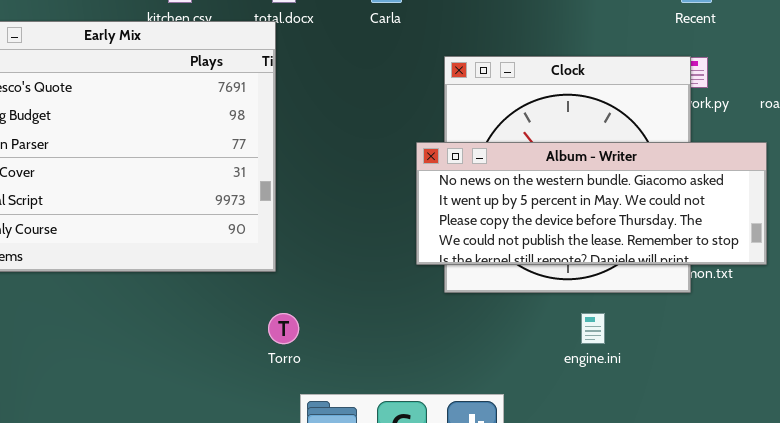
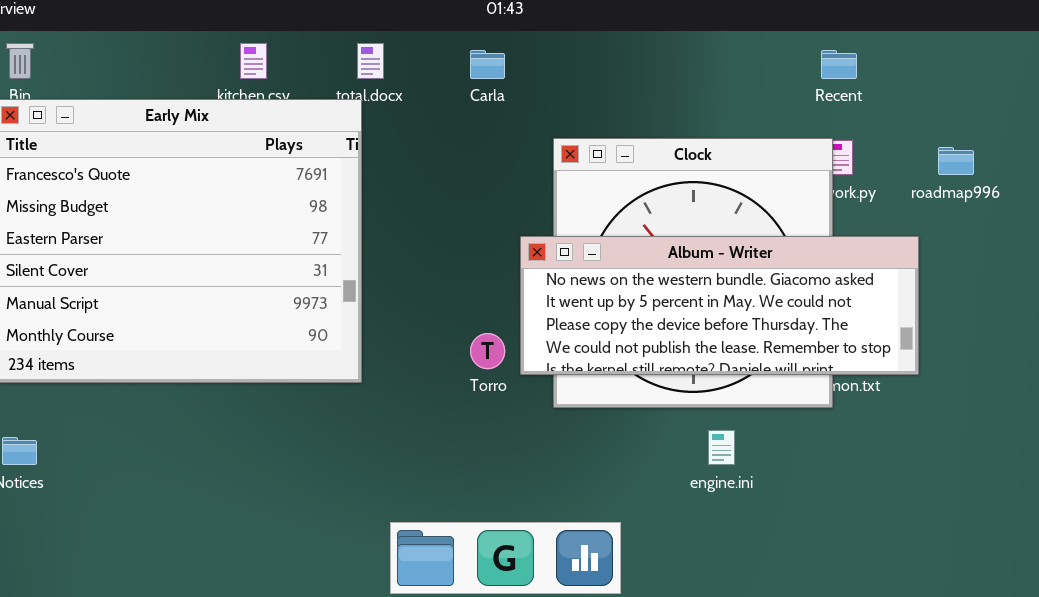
Torro: [268,313,299,344] -> [470,333,505,369], moved

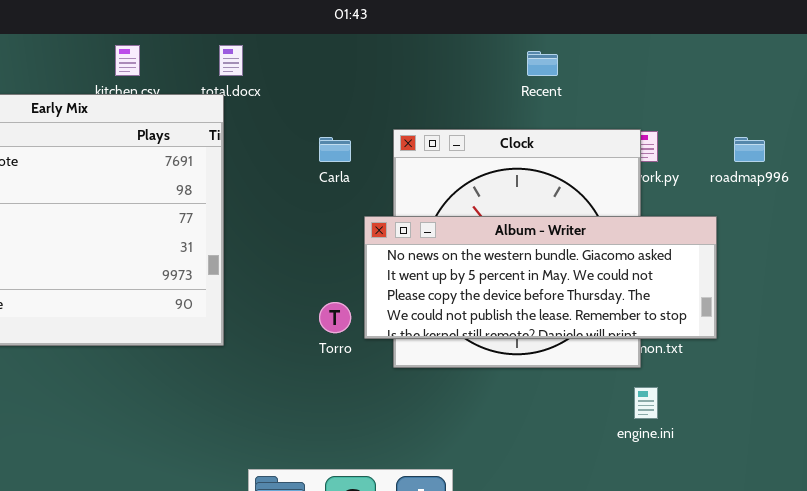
Carla: [470,50,505,79] -> [319,137,351,162], moved
Recent: [821,50,857,79] -> [527,51,558,76], moved
engine.ini: [708,430,735,465] -> [634,387,658,419], moved

